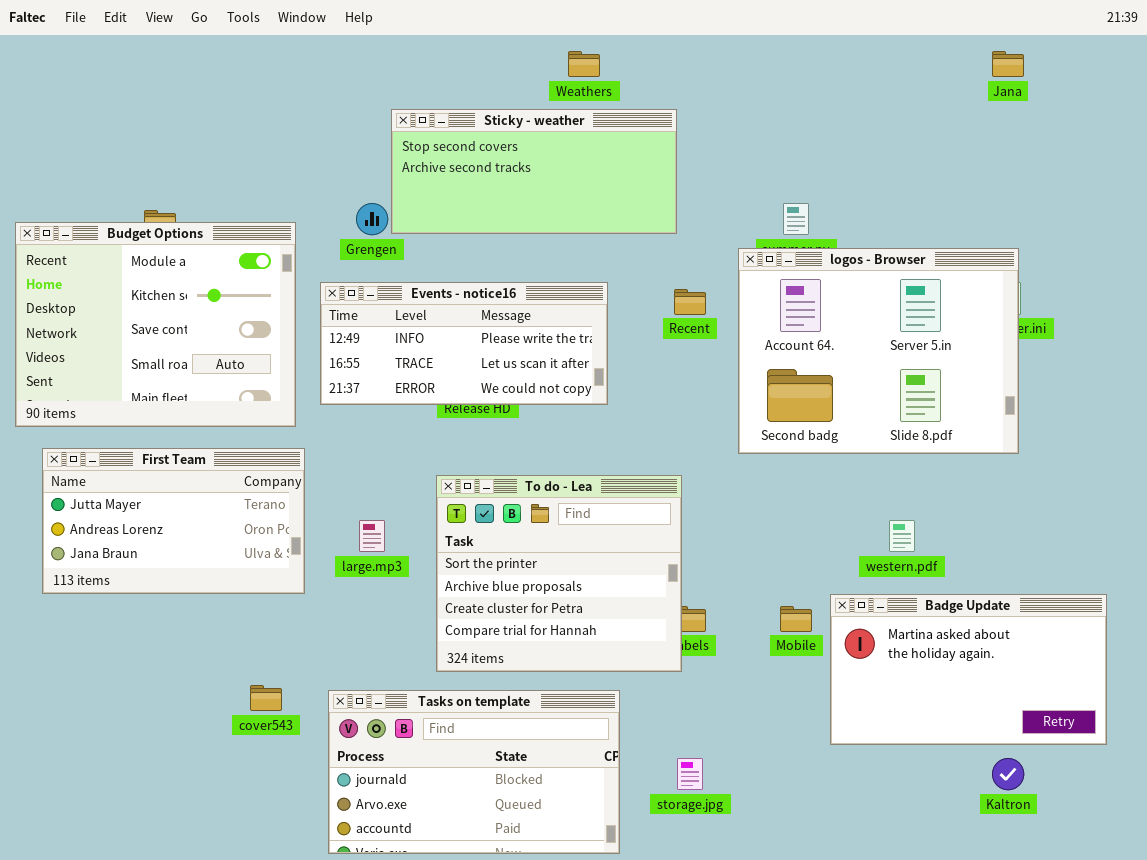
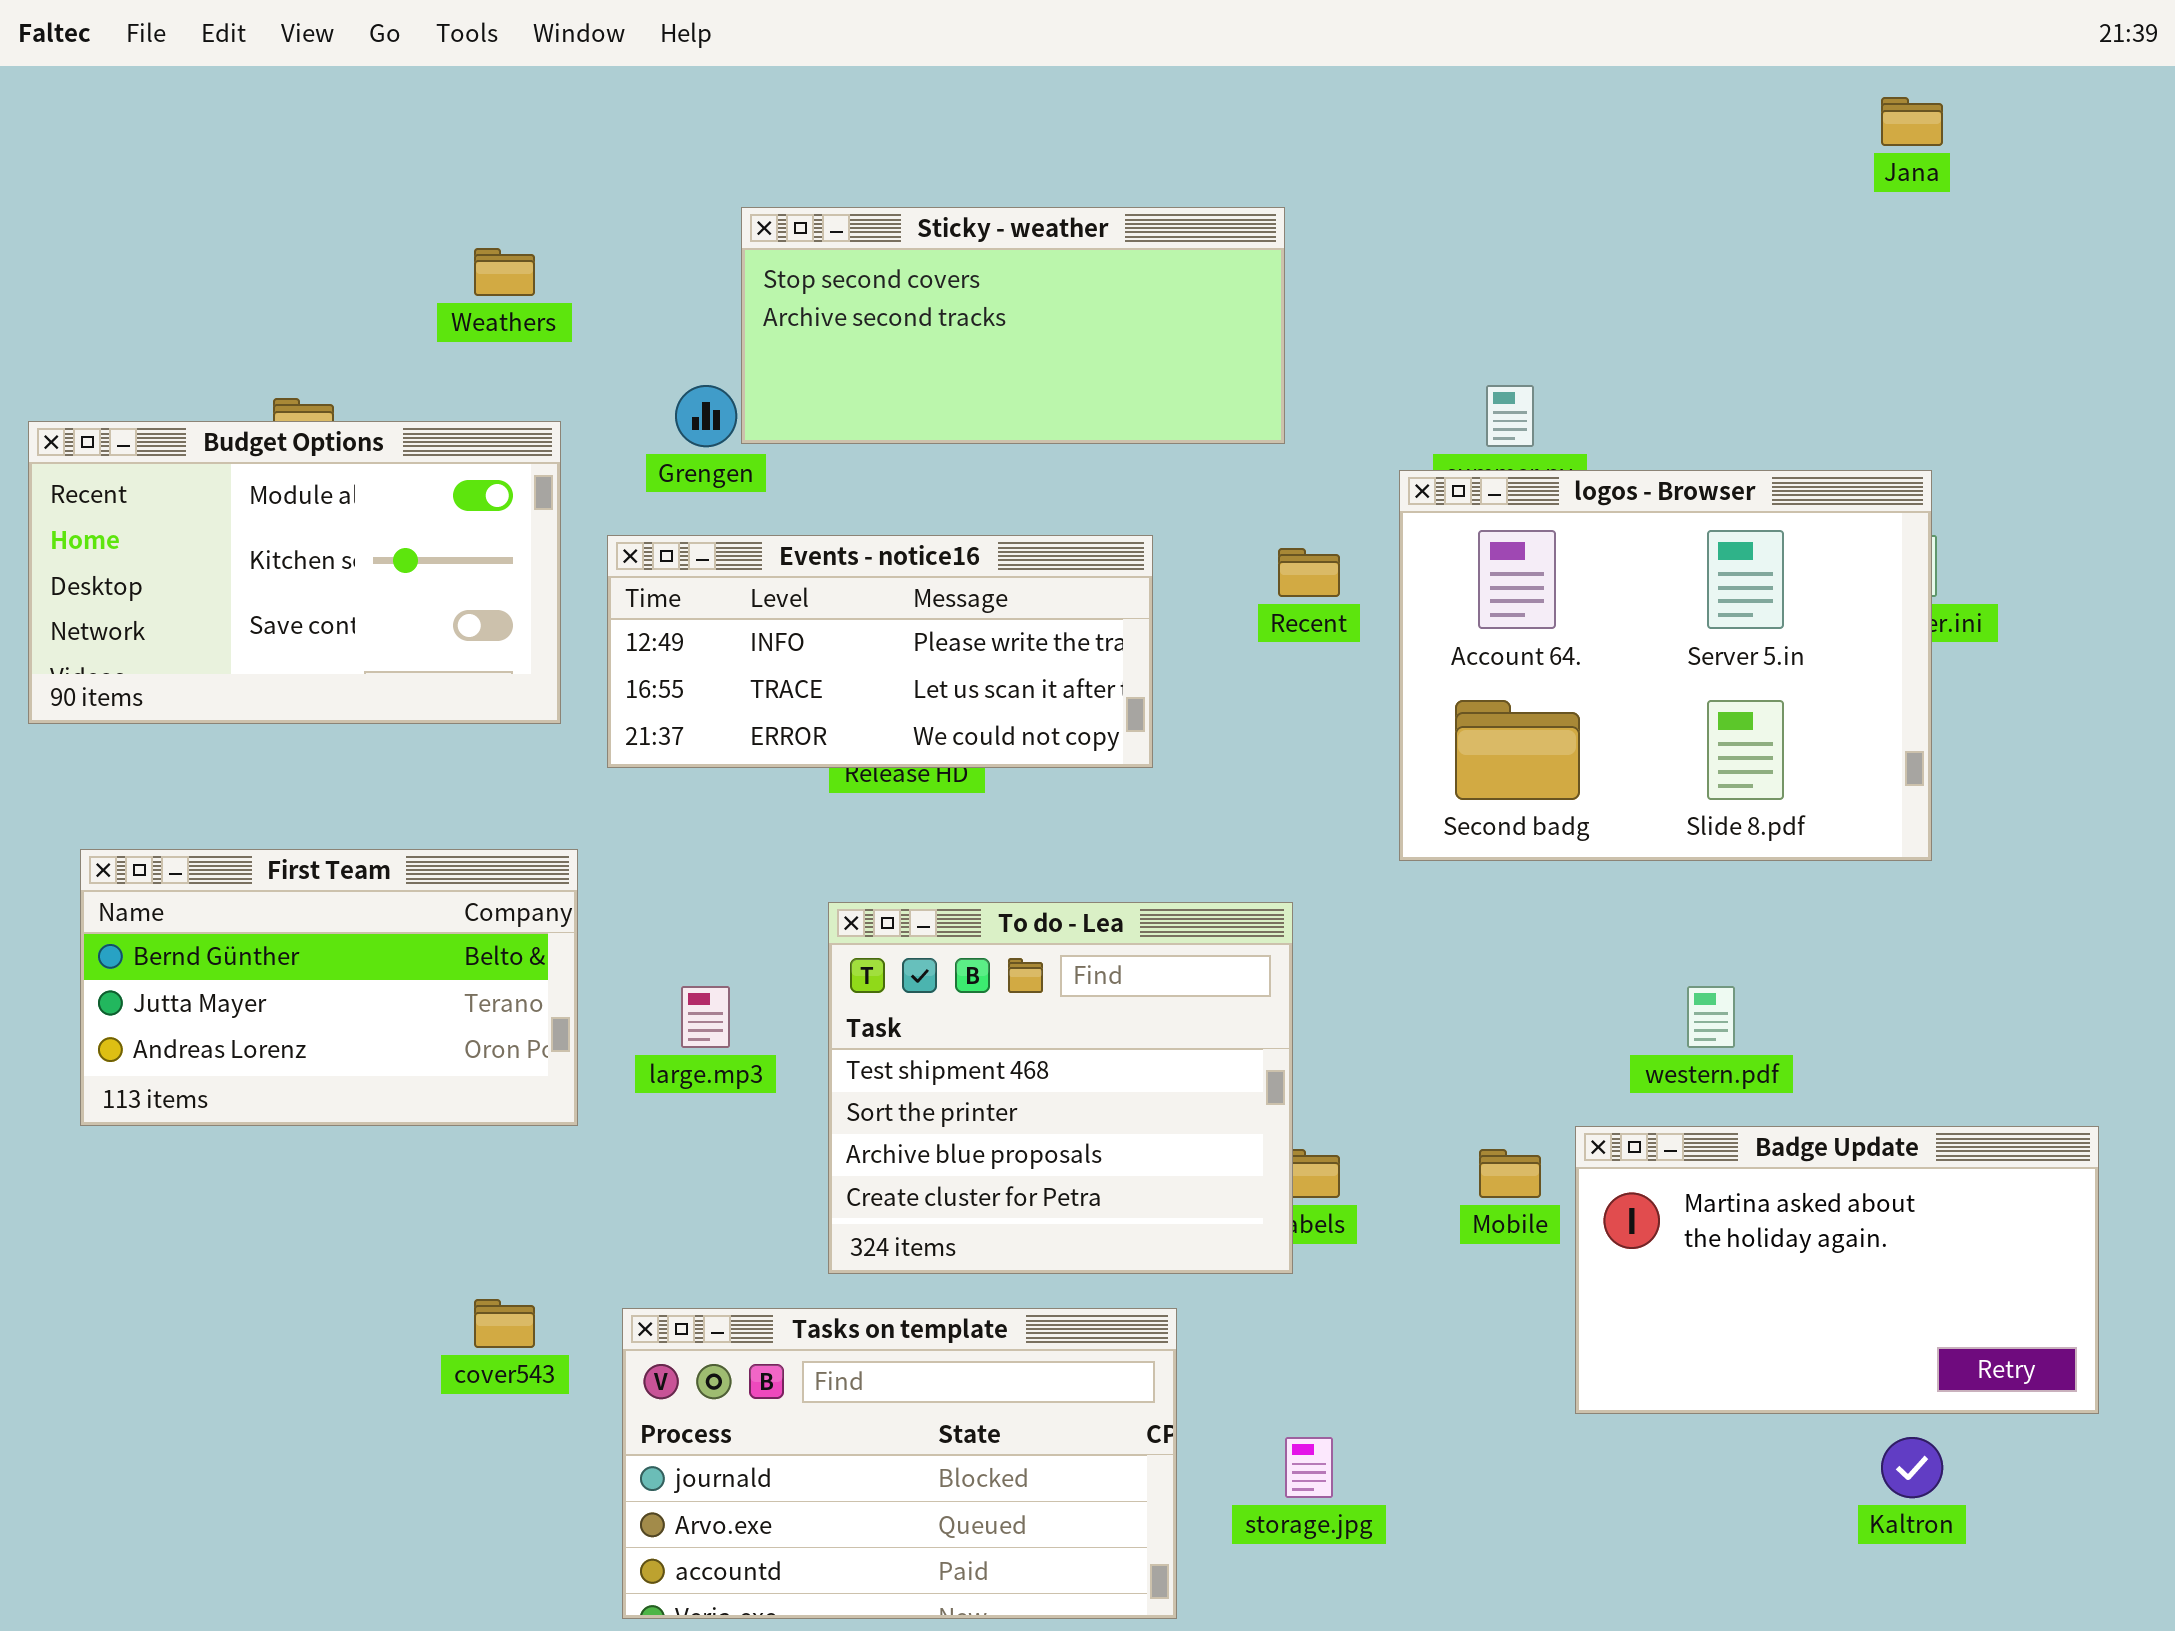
Weathers: [568,51,600,77] -> [474,248,535,296], moved
Budget Options: [15,222,296,427] -> [28,421,561,724], resized
First Team: [42,448,305,594] -> [80,849,578,1126], scrolled up 1 row
To do - Lea: [436,475,682,672] -> [828,902,1293,1274], scrolled up 1 row

